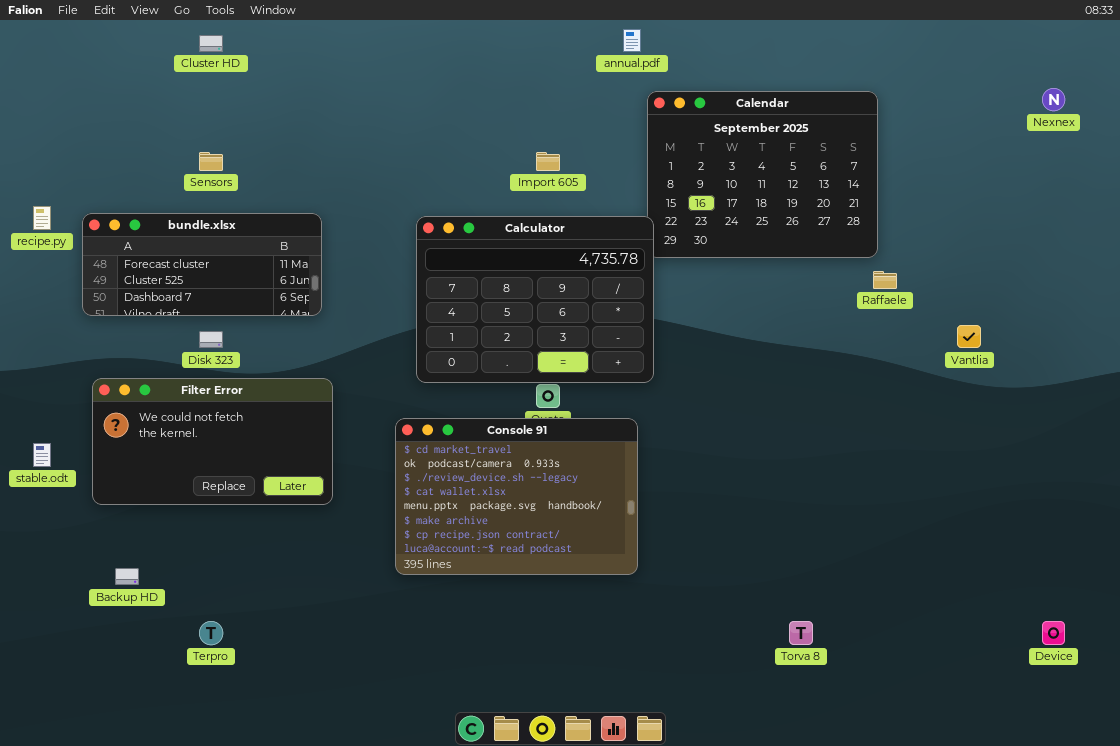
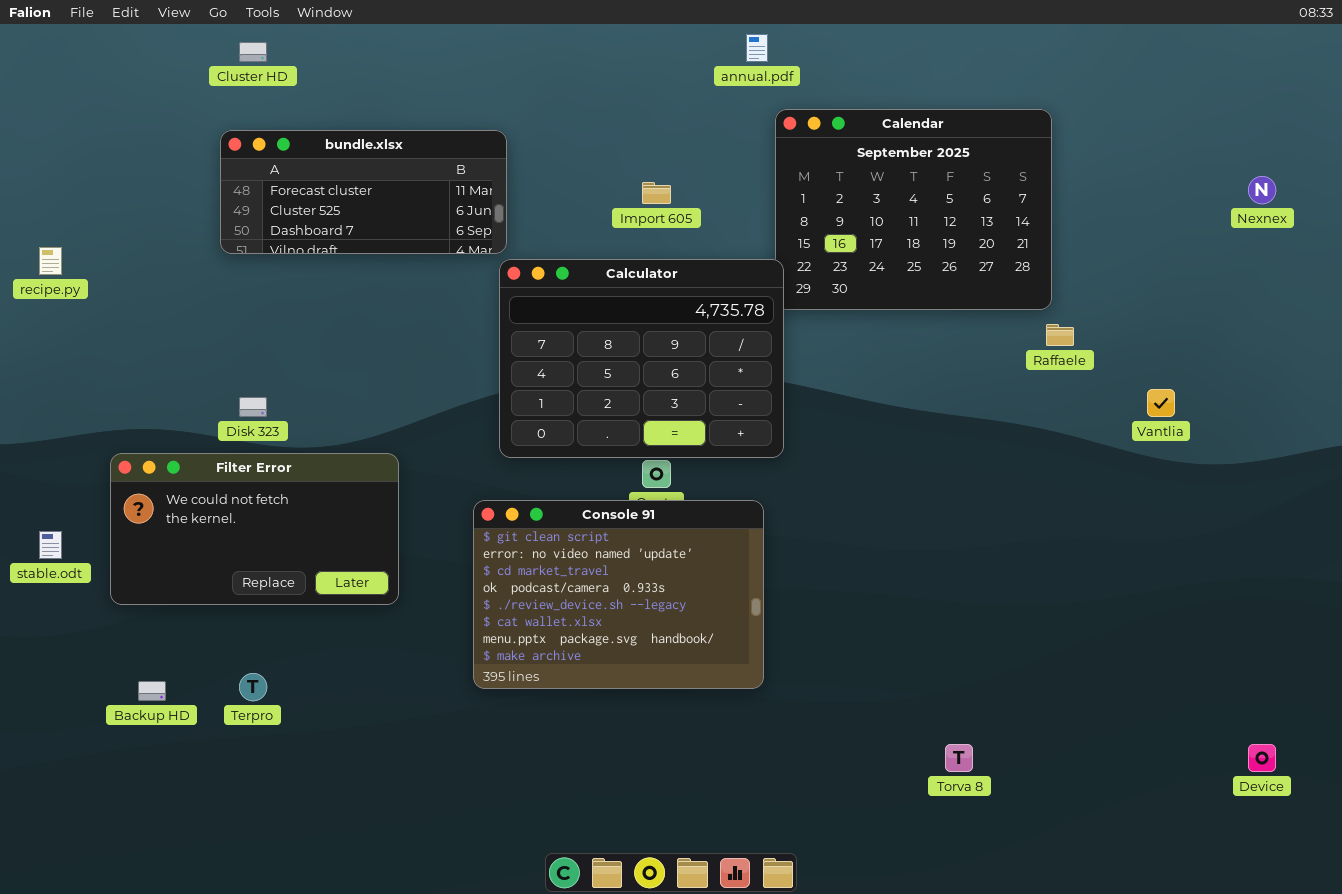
Nexnex: [1042,88,1065,111] -> [1248,176,1276,204], moved
bundle.xlsx: [82,213,322,316] -> [220,130,507,254], moved
Console 91: [395,418,638,575] -> [473,500,764,689], scrolled up 2 rows
Terpro: [199,621,223,645] -> [239,673,267,701], moved

